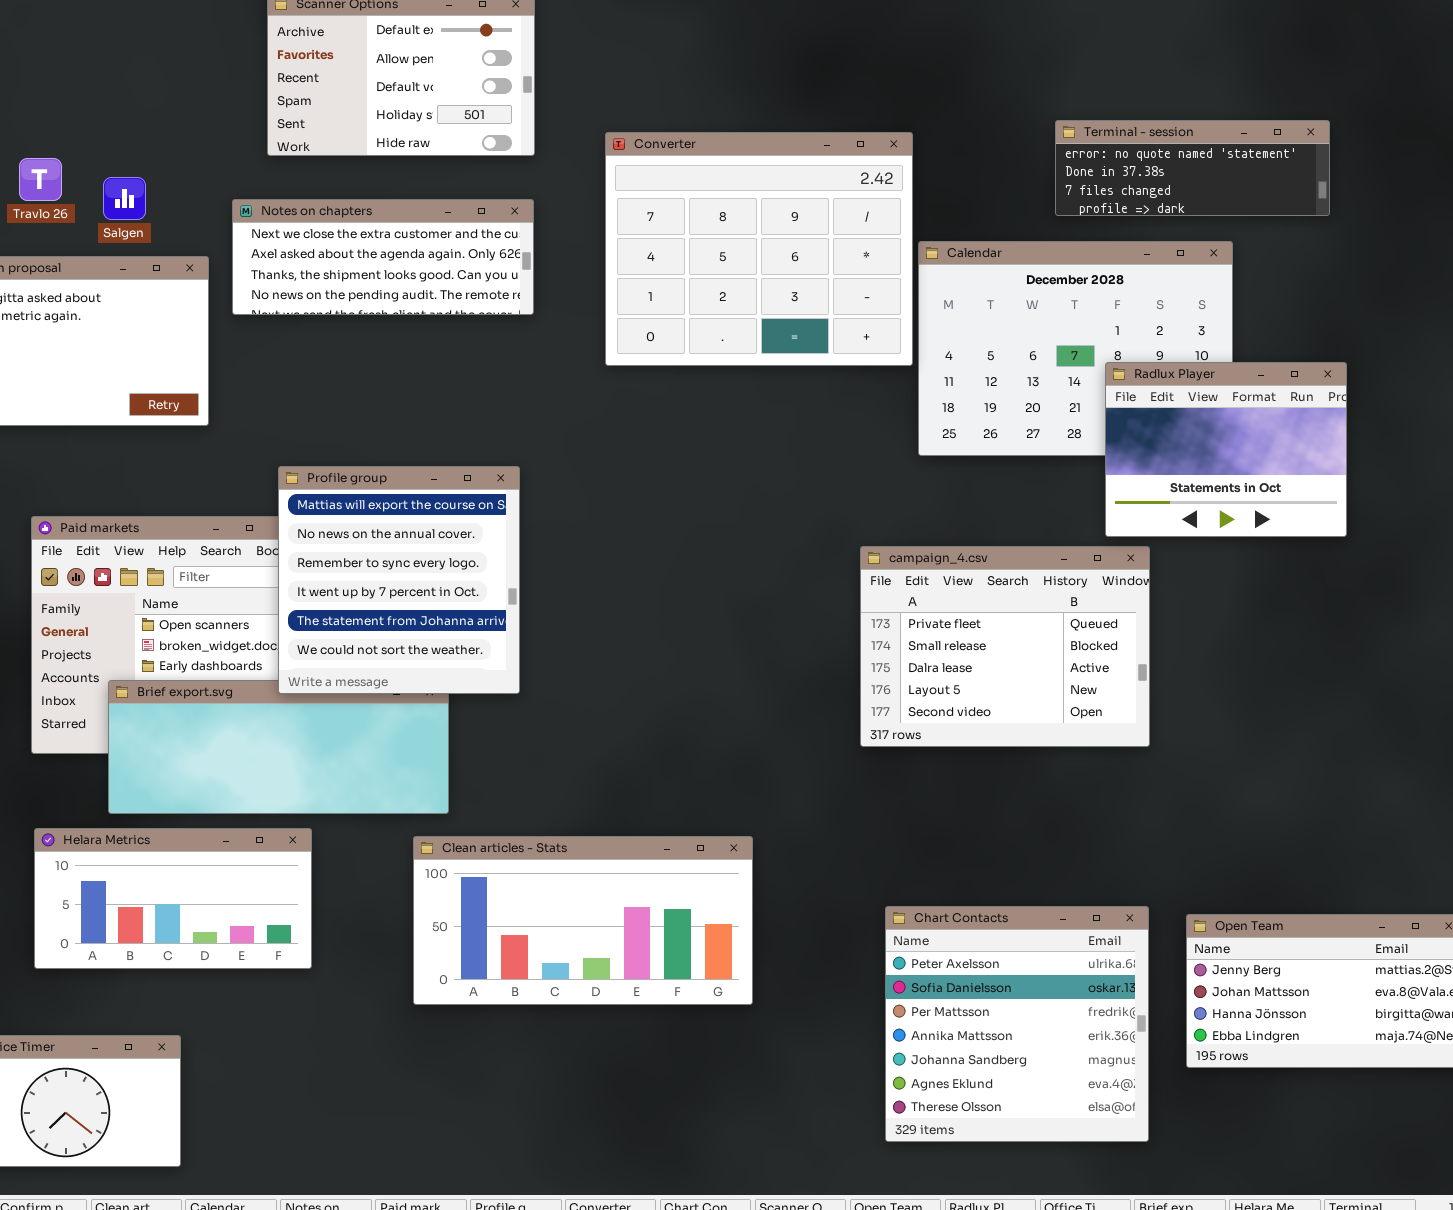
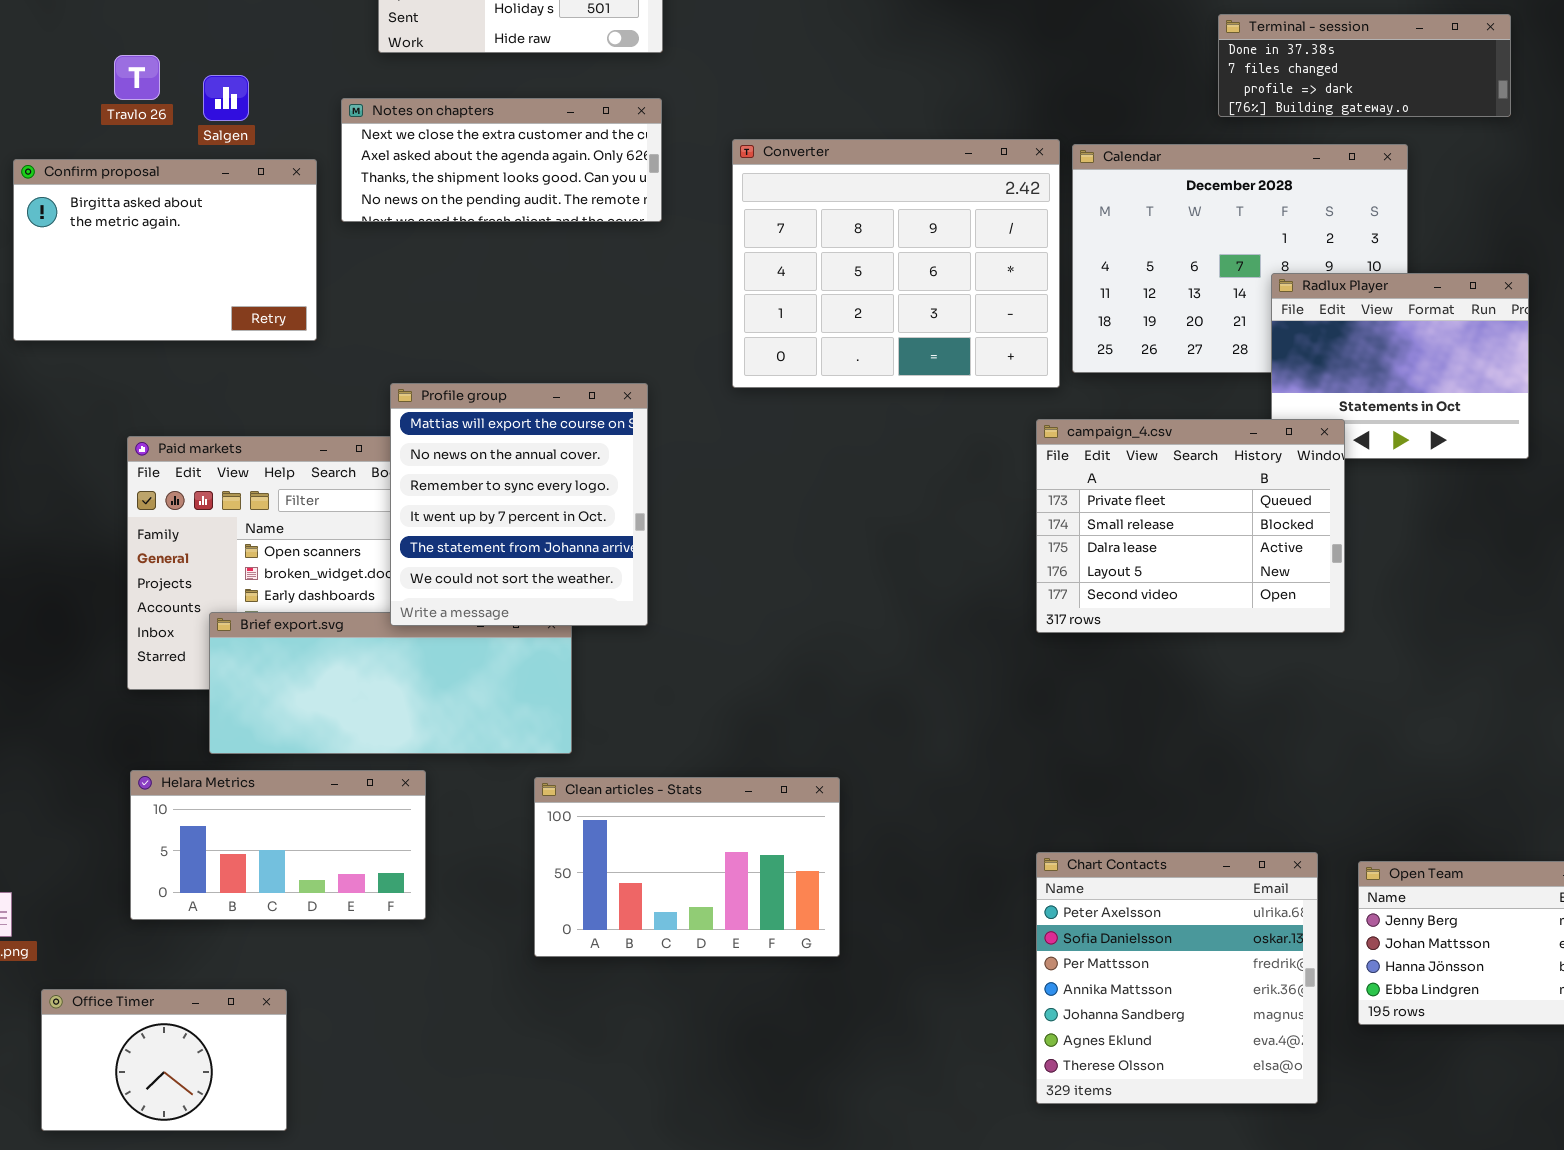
Terminal - session: [1055,120,1330,216] -> [1218,14,1511,117], scrolled down 1 row
Converter: [605,132,913,366] -> [732,139,1060,388], moved
campaign_4.csv: [860,546,1150,747] -> [1036,419,1345,633], moved
Clean articles - Stats: [413,836,753,1005] -> [534,777,840,957], resized

